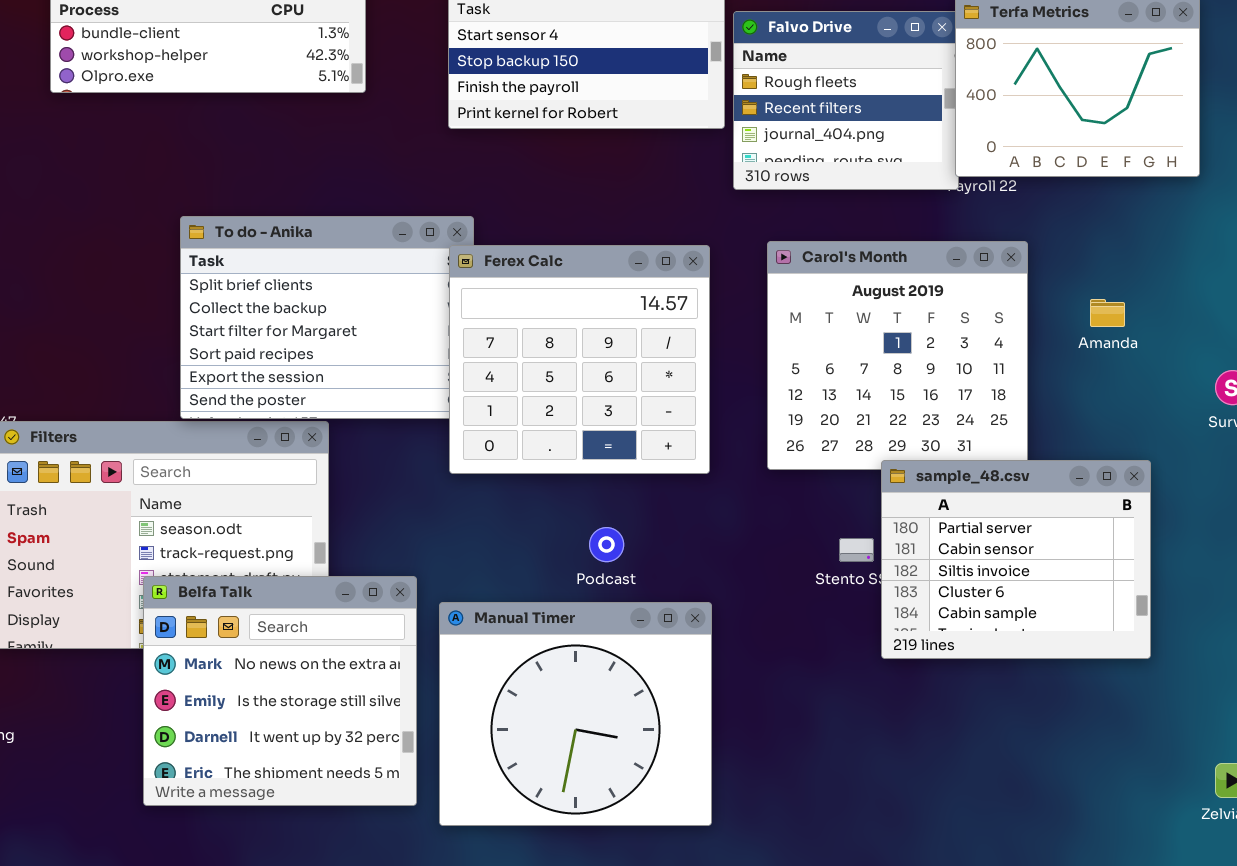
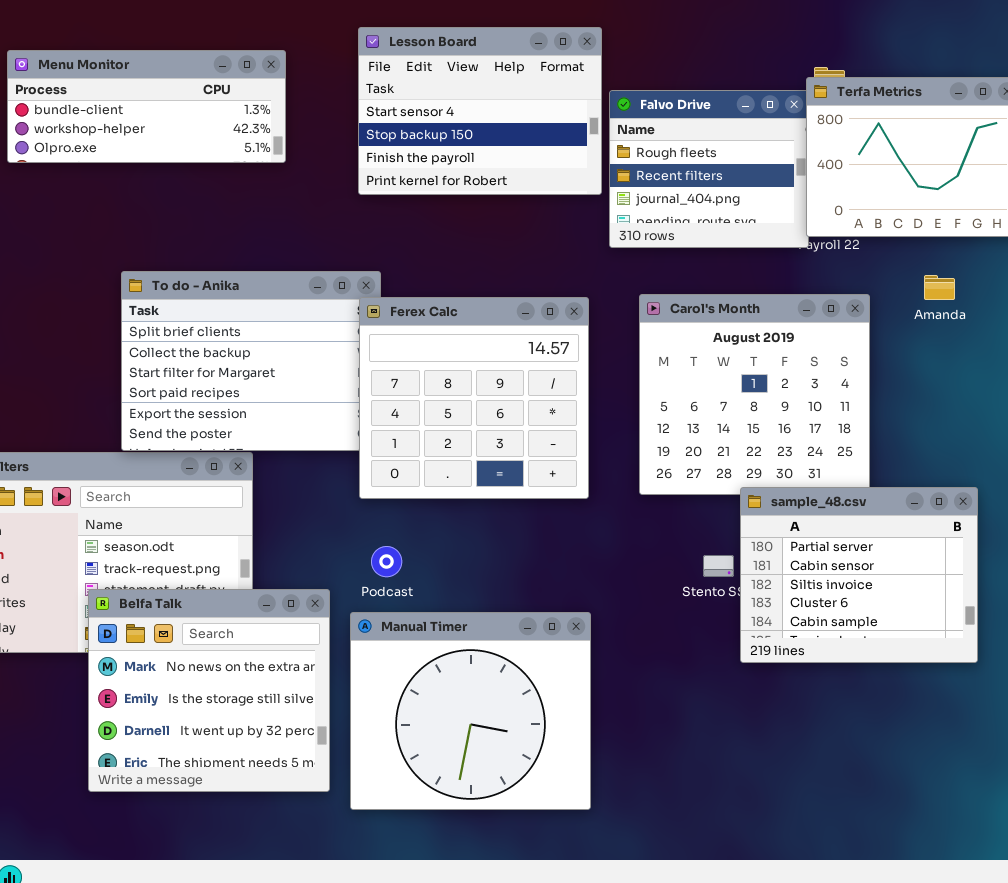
Amanda: [1090,299,1125,327] -> [924,275,955,300], moved
Podcast: [589,527,624,562] -> [371,546,402,577], moved

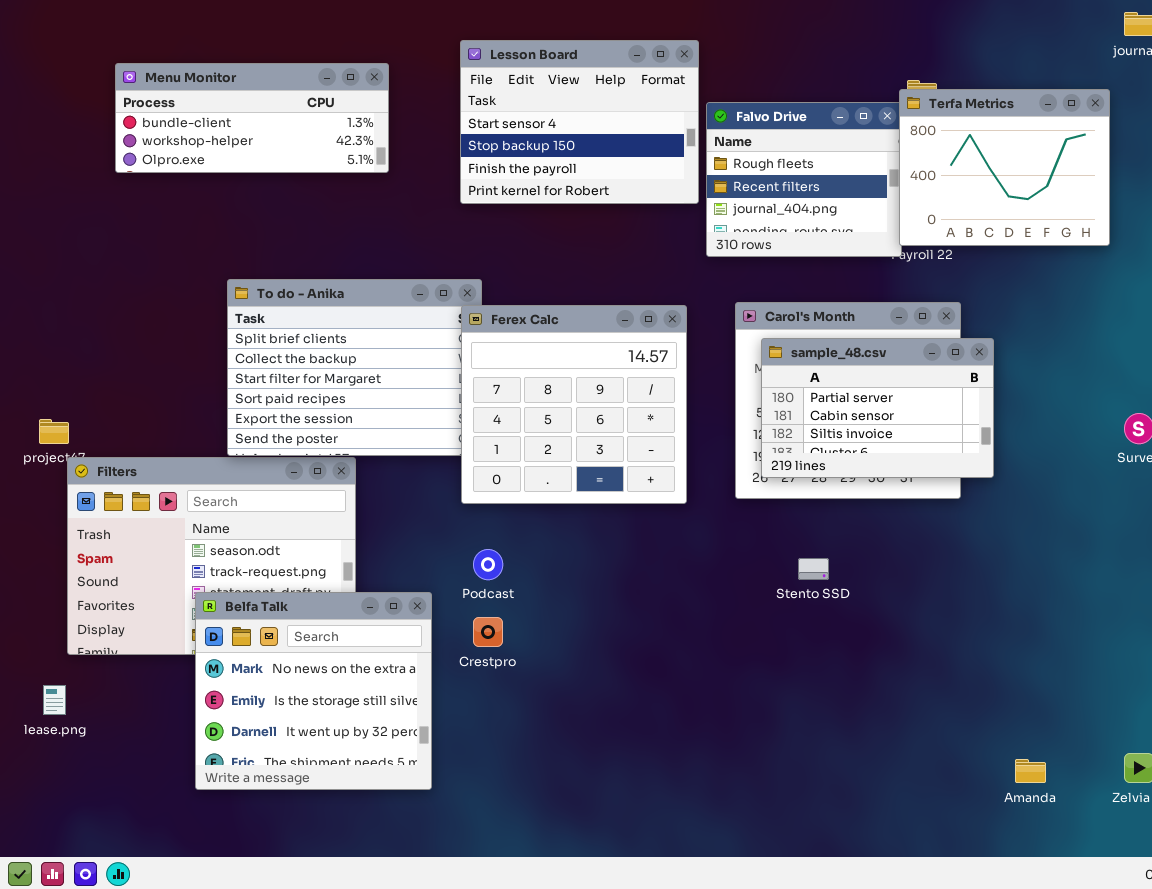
Amanda: [924,275,955,300] -> [1015,759,1046,783], moved
sample_48.csv: [740,487,978,663] -> [761,338,994,478], moved, resized
Manual Timer: [350,612,591,810] -> none, closed

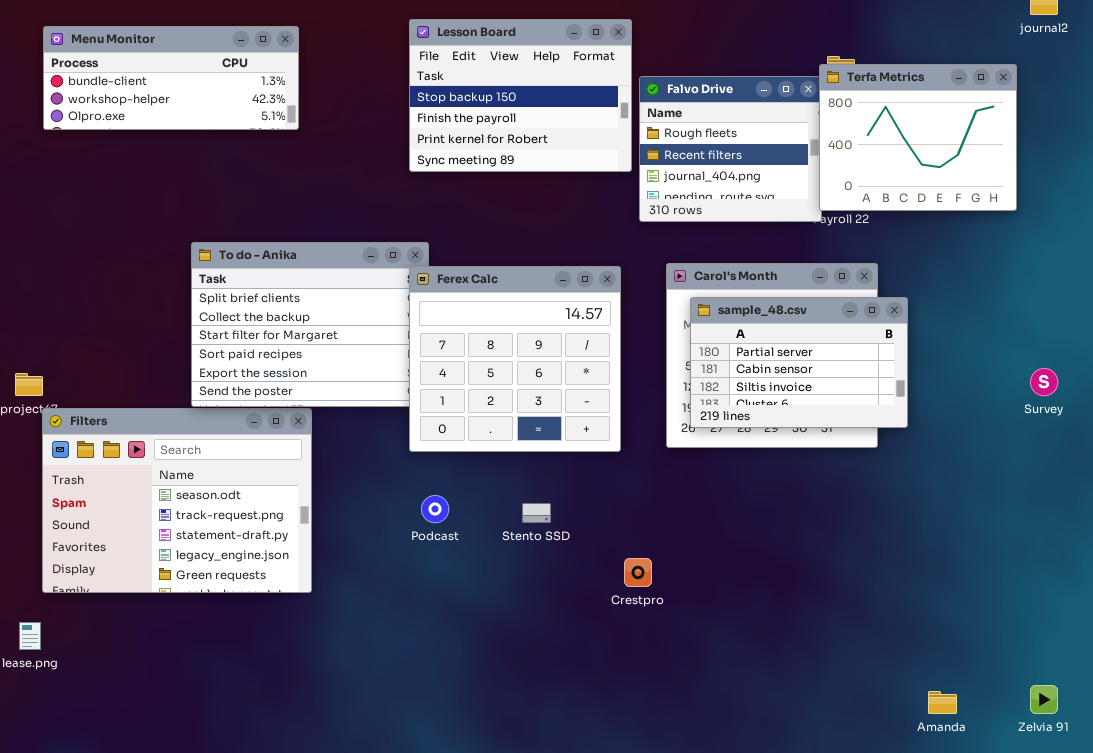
Lesson Board: [460,40,699,204] -> [409,19,632,172], scrolled down 1 row
Menu Monitor: [115,63,389,173] -> [43,26,299,130], moved
Stento SSD: [798,558,829,580] -> [522,503,551,523], moved
Belfa Talk: [195,592,432,790] -> none, closed
Crestpro: [473,617,503,647] -> [624,558,652,587], moved

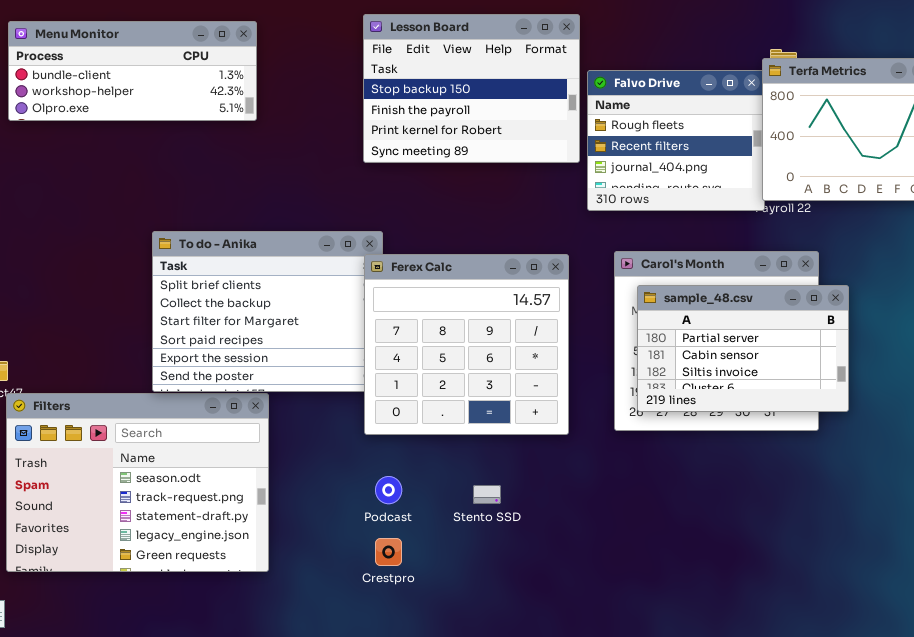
Crestpro: [624,558,652,587] -> [375,538,402,566], moved

